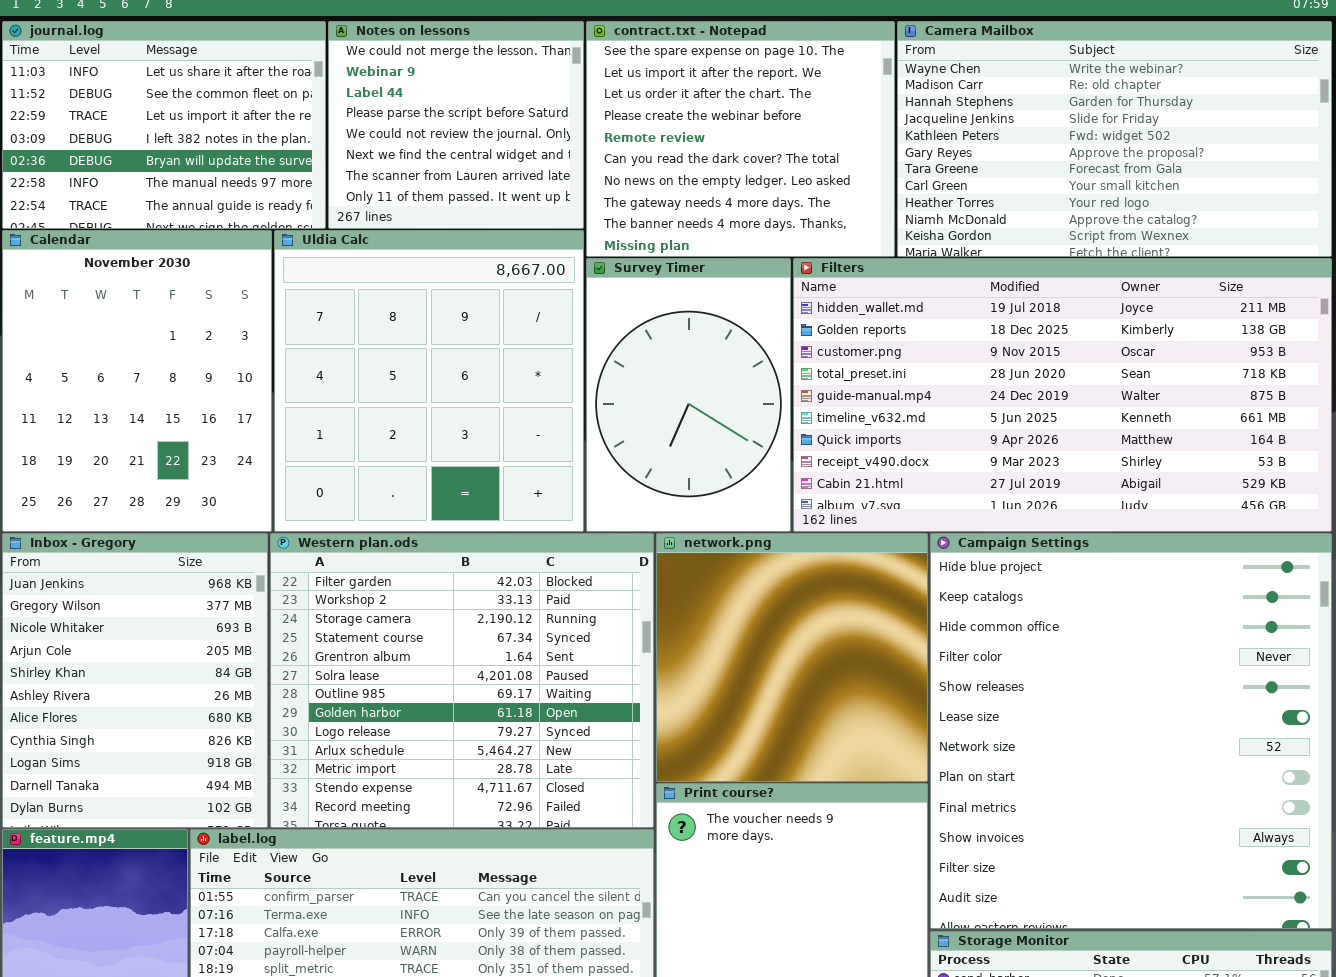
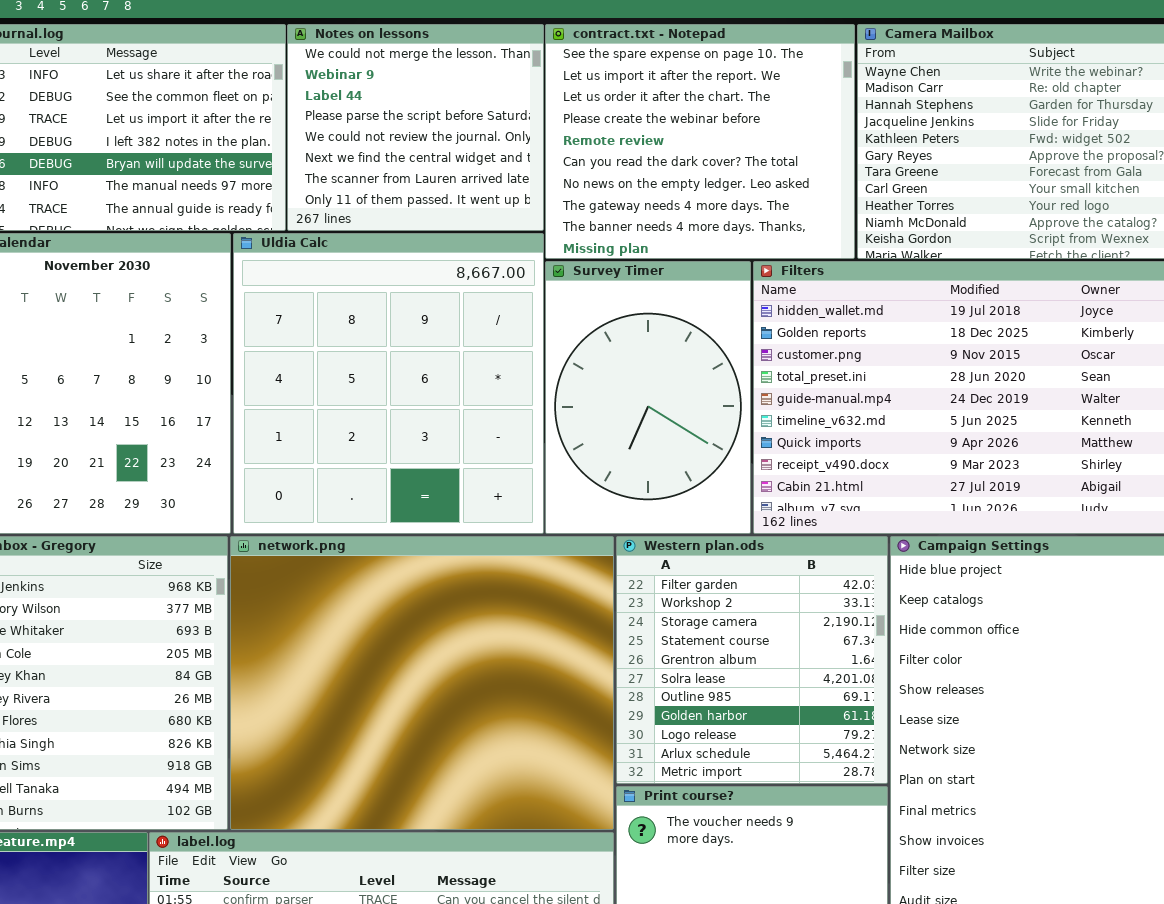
Western plan.ods: [270,533,654,828] -> [616,536,888,784], moved, resized
network.png: [656,533,928,782] -> [230,536,614,830], moved, resized

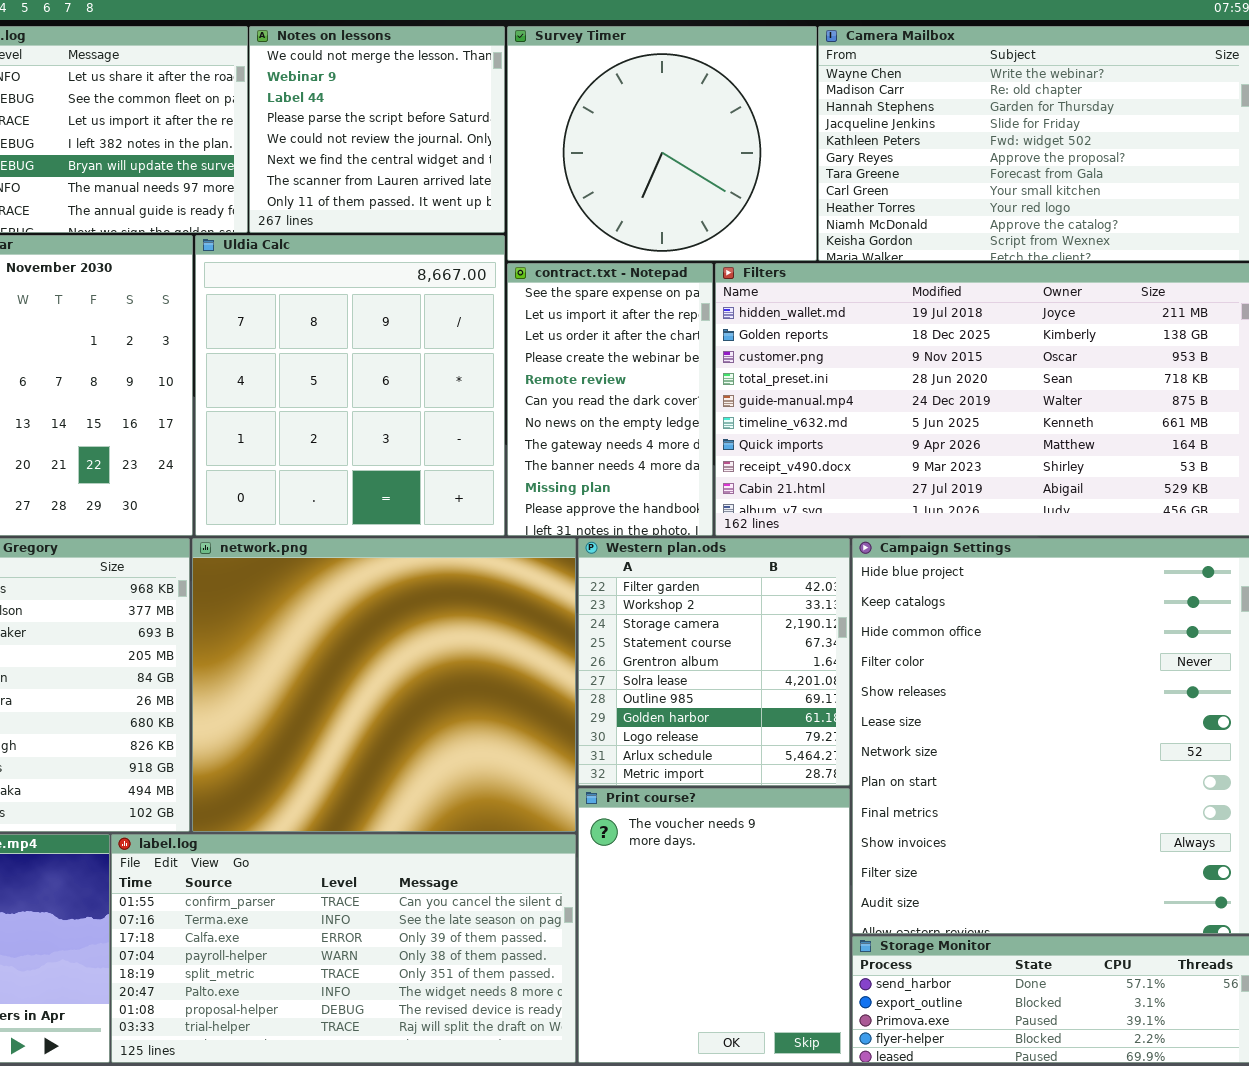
contract.txt - Notepad: [545,24,855,259] -> [507,263,713,536], moved, resized
Survey Timer: [545,261,751,534] -> [507,26,817,261], moved, resized

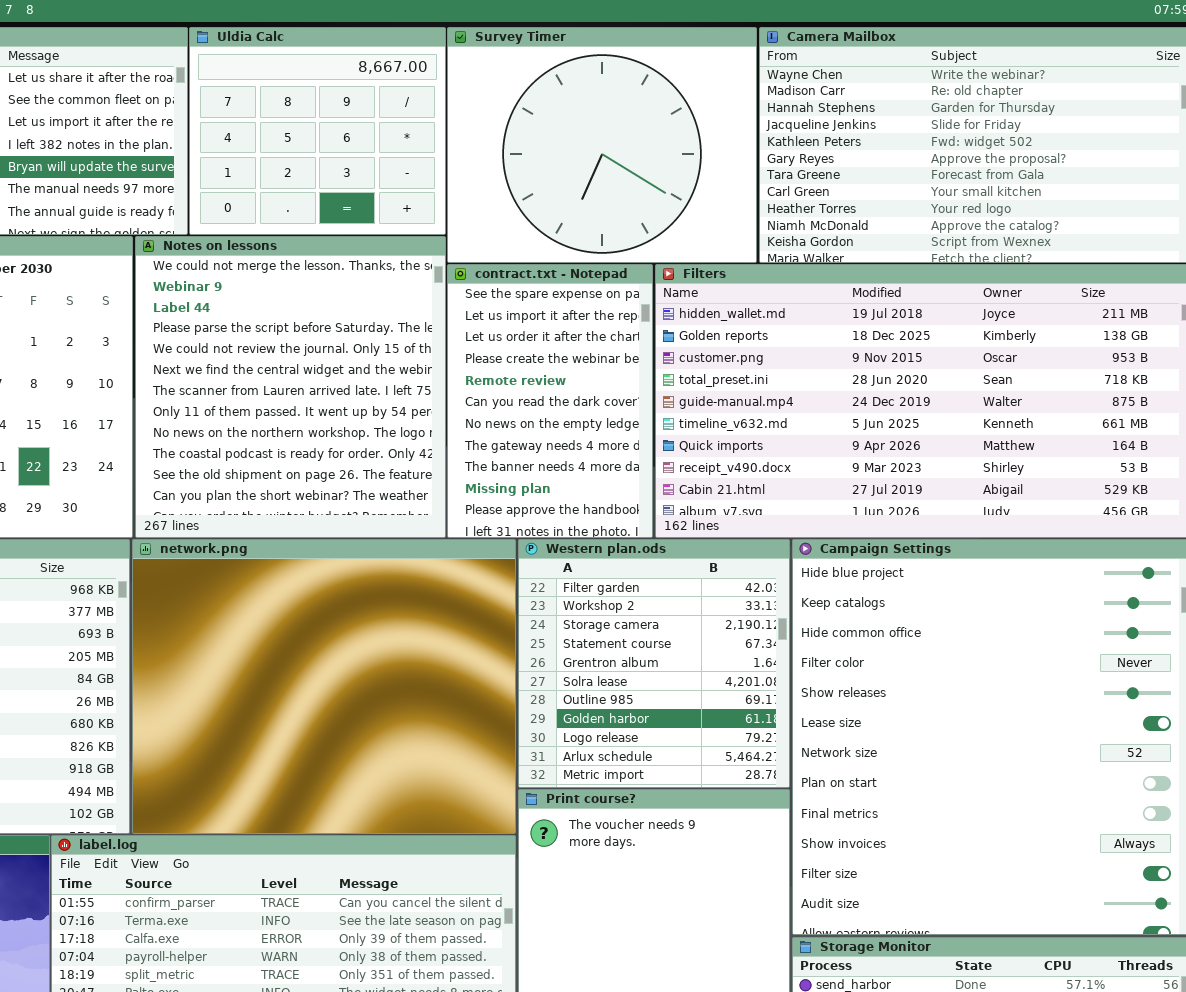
Notes on lessons: [249,26,505,233] -> [135,236,446,538], moved, resized
Uldia Calc: [195,235,505,536] -> [189,27,446,235], moved, resized

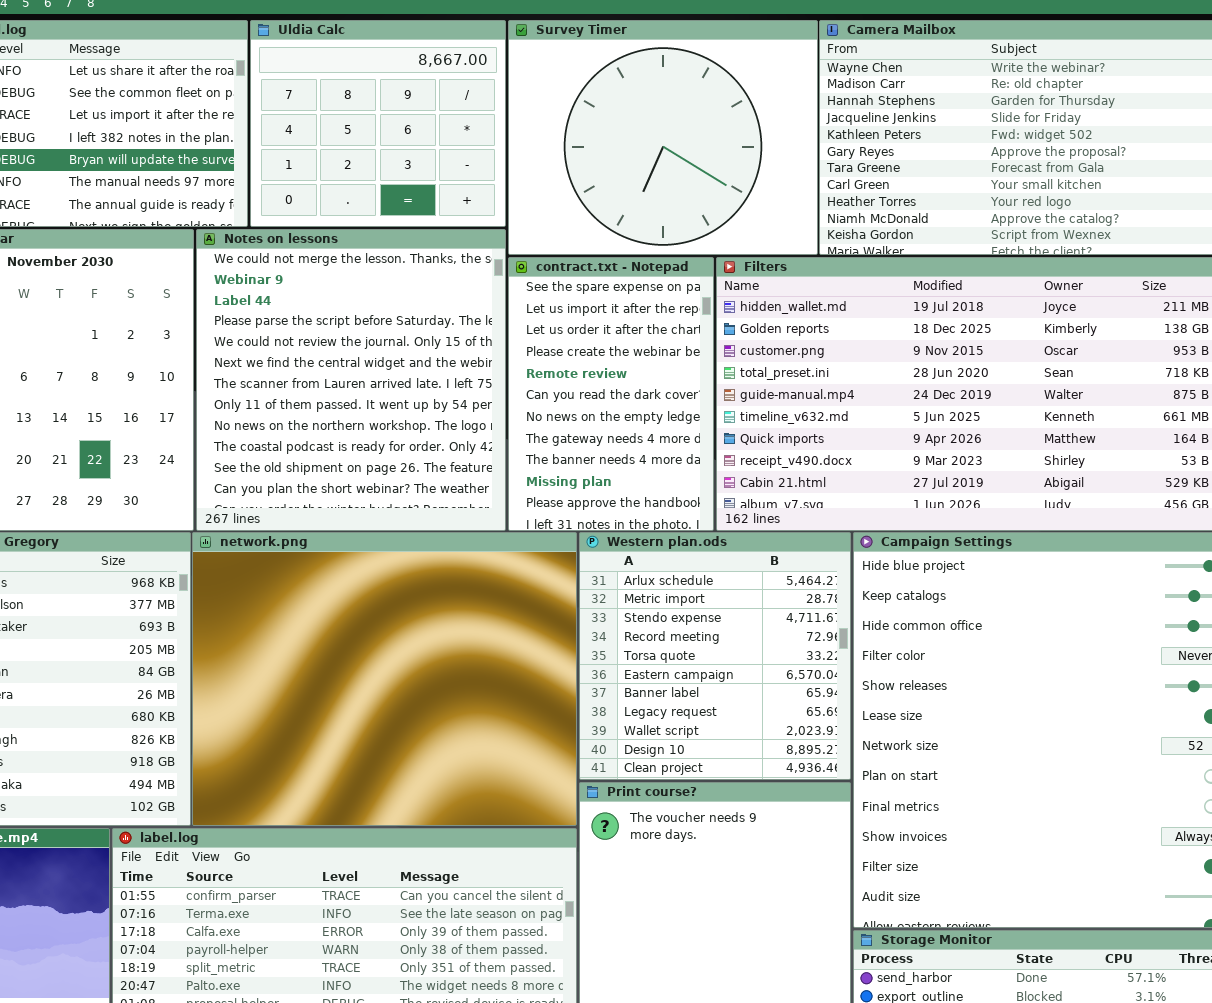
Western plan.ods: [518,539,790,788] -> [579,532,851,780], scrolled down 9 rows

